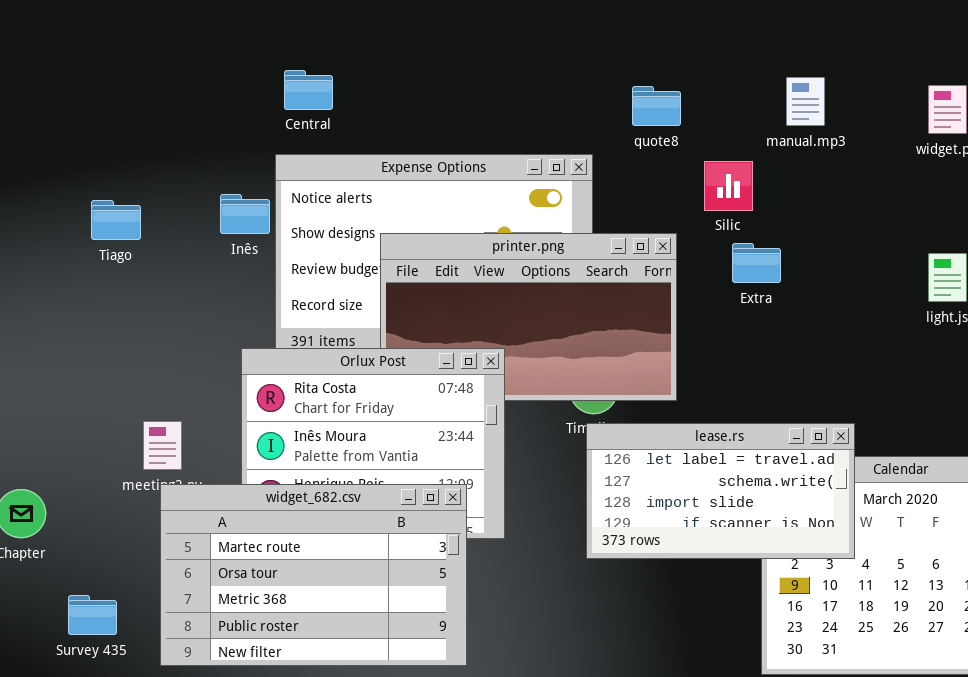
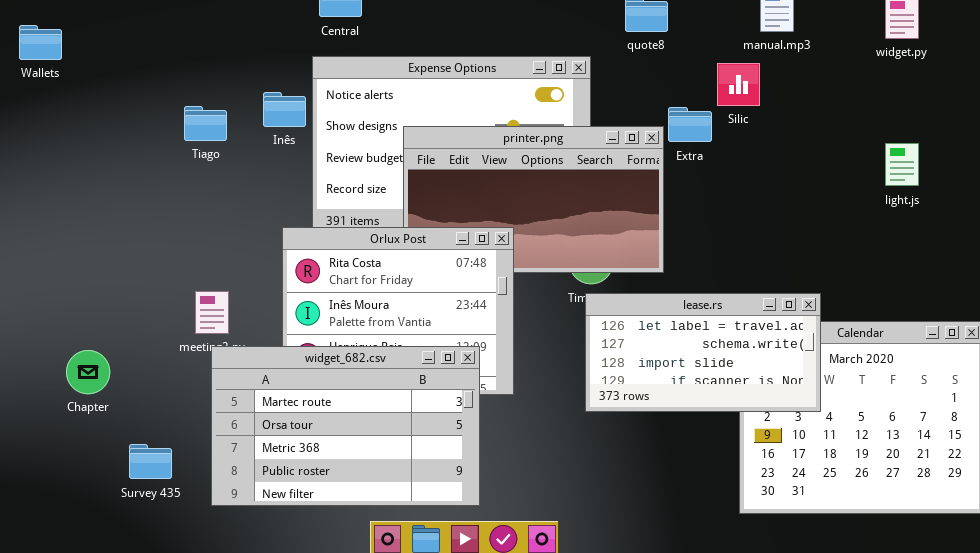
Silic: [704,161,753,211] -> [717,63,760,106], moved
Tiago: [91,200,141,240] -> [184,106,227,141], moved
Extra: [732,243,781,283] -> [668,107,712,142], moved

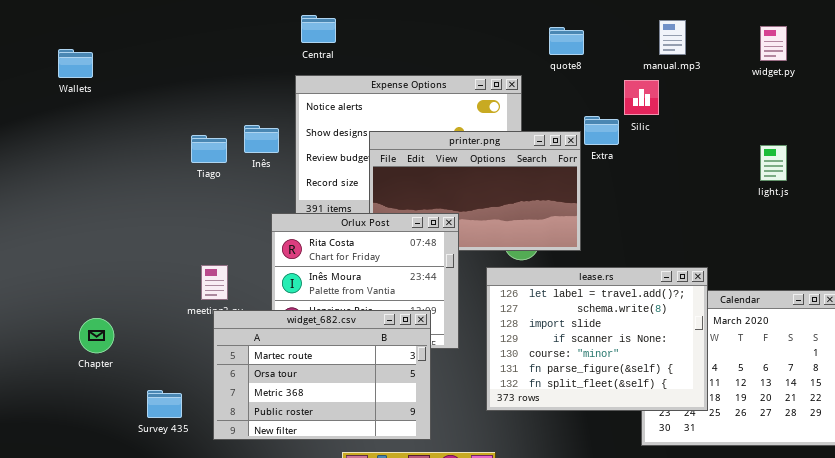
Inês: [263,92,306,127] -> [244,125,279,153], moved
Tiago: [184,106,227,141] -> [191,135,227,163], moved
lease.rs: [585,293,821,412] -> [486,267,708,411], resized
Chapter: [66,350,110,394] -> [79,318,114,353], moved

